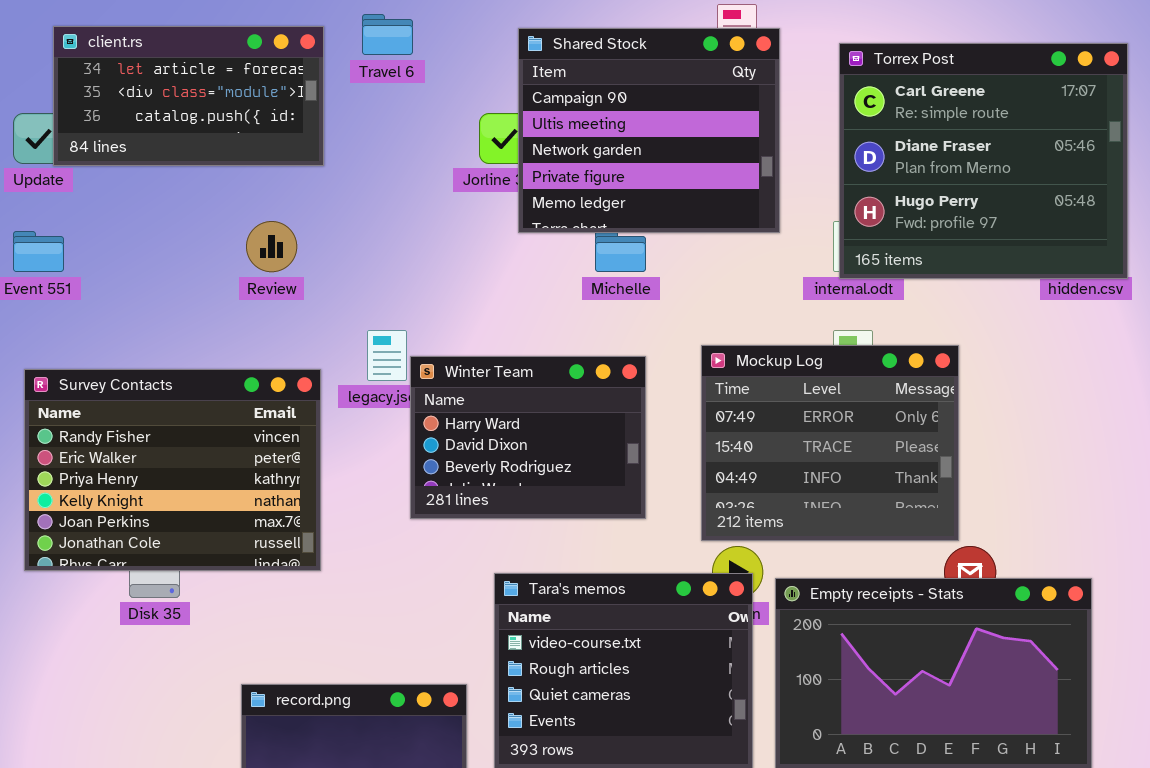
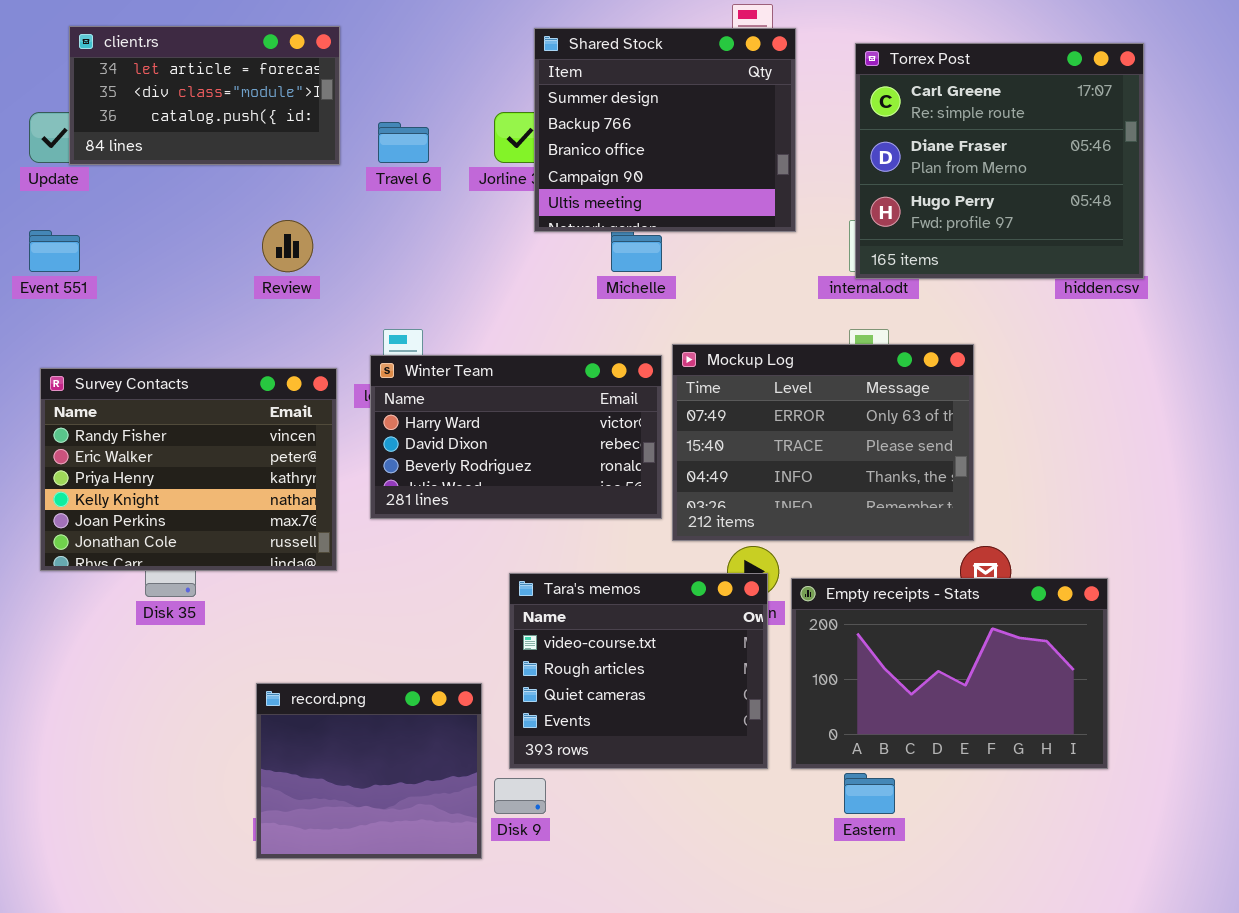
Travel 6: [362,14,413,55] -> [378,122,429,163], moved
Shared Stock: [518,28,780,233] -> [534,28,796,232], scrolled up 3 rows
Mockup Log: [701,345,959,541] -> [672,344,974,541], resized
Winter Team: [410,356,646,519] -> [370,355,662,519], resized

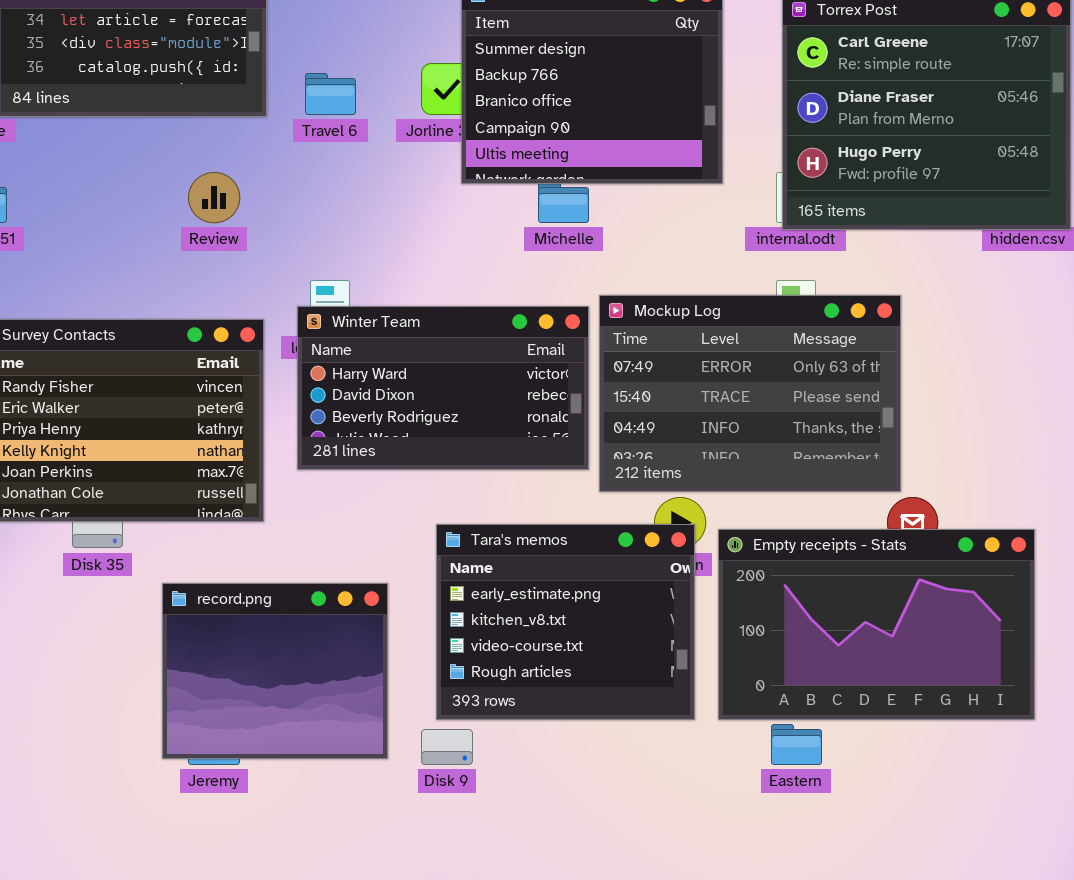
Tara's memos: [509,573,768,769] -> [436,524,695,720], scrolled up 2 rows
record.png: [256,683,482,859] -> [162,583,388,759], moved

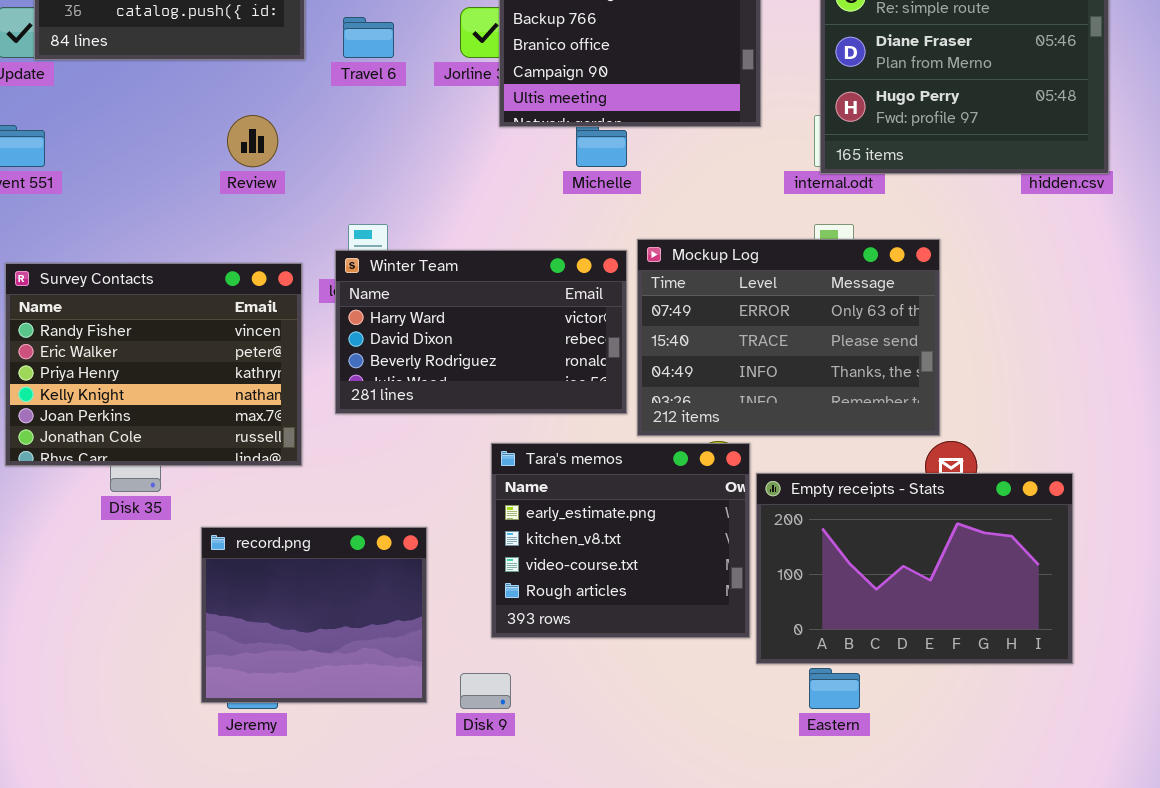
Tara's memos: [436,524,695,720] -> [491,443,750,638], moved

